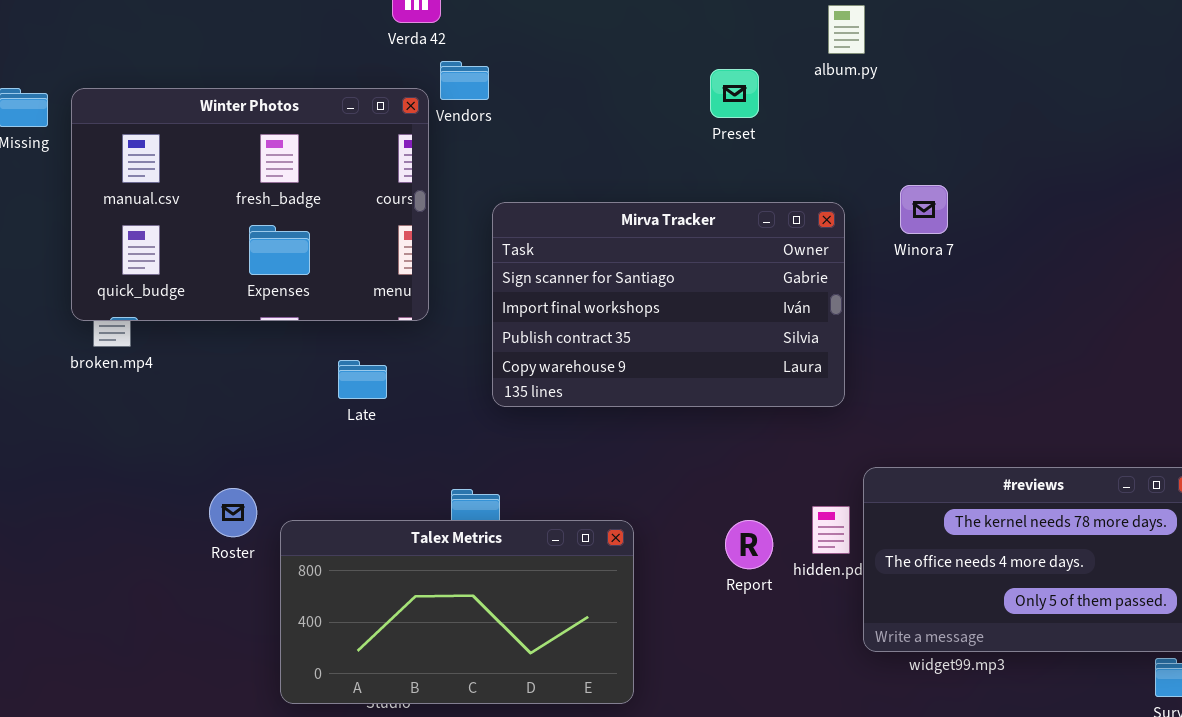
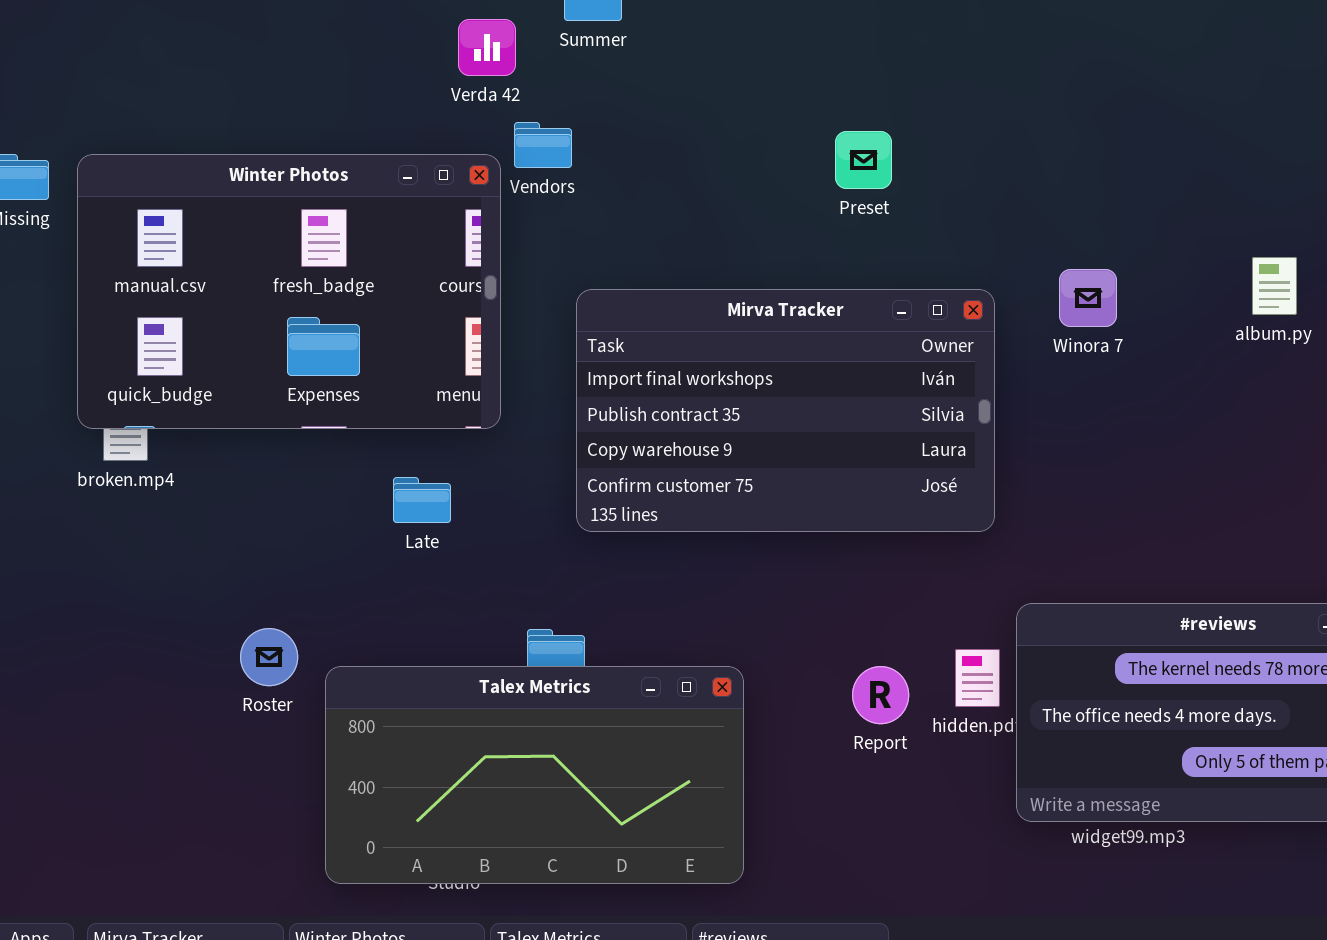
album.py: [828,5,865,54] -> [1252,257,1297,315], moved
Mirva Tracker: [492,202,845,407] -> [576,289,995,532], scrolled down 1 row

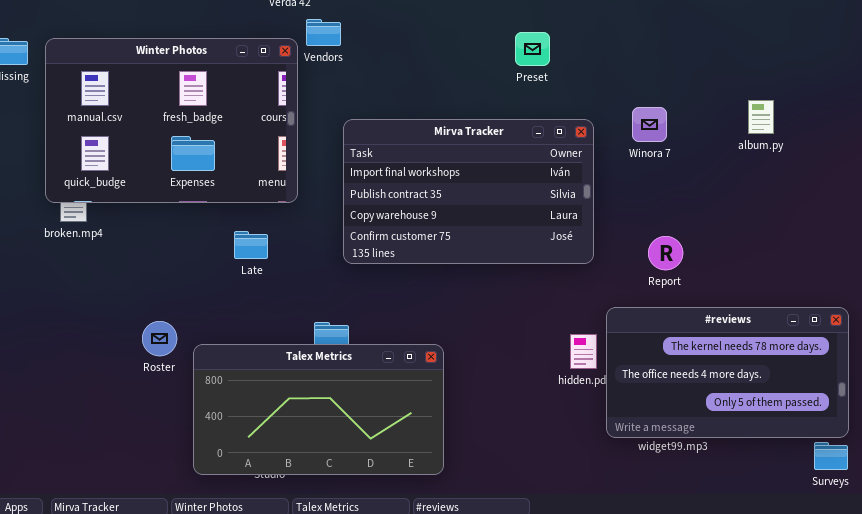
Preset: [835,131,892,189] -> [515,32,550,66], moved
Report: [852,666,909,724] -> [648,236,683,270], moved

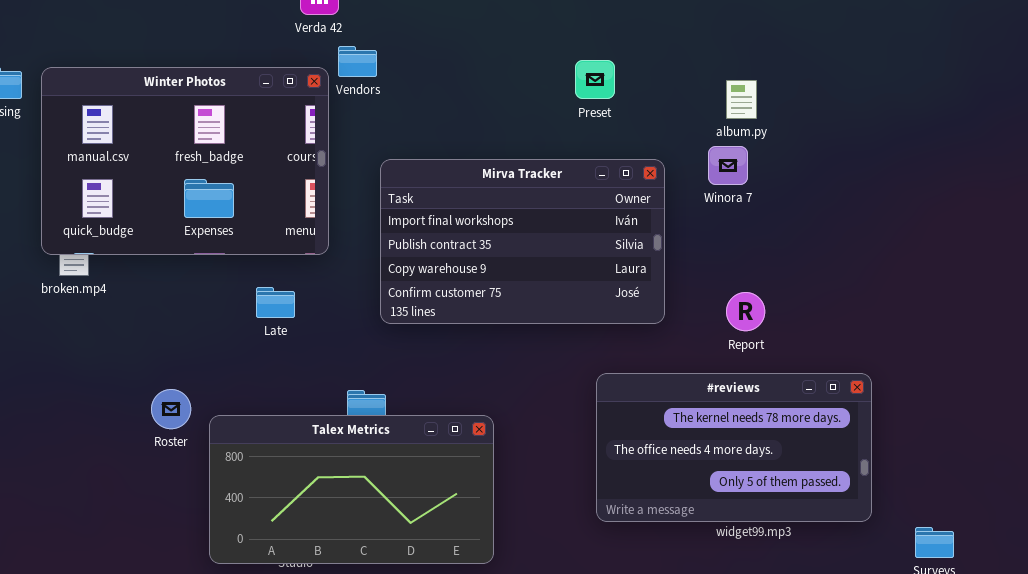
album.py: [748,100,774,134] -> [726,80,757,119], moved
#reviews: [606,307,849,438] -> [596,373,872,522], moved

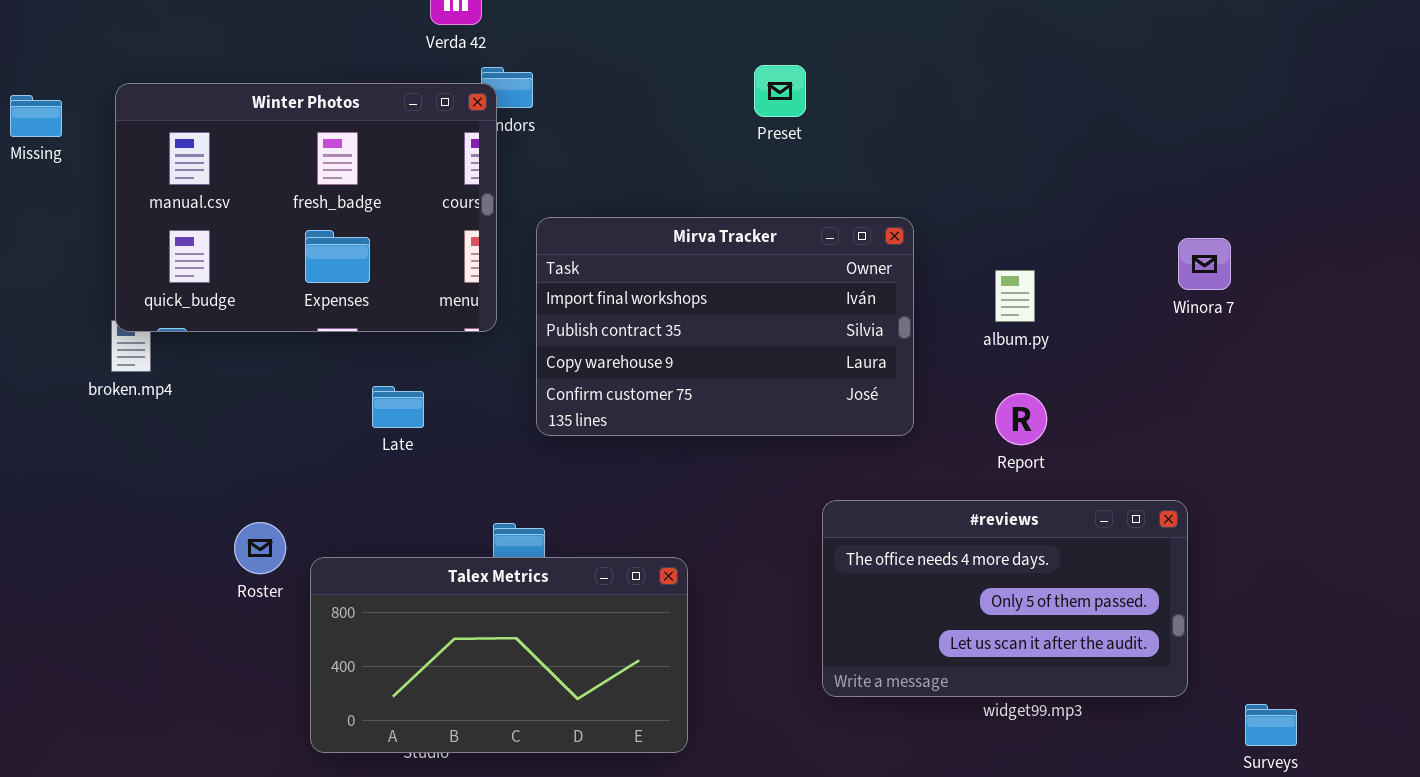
Preset: [575,60,615,99] -> [754,65,806,117], moved
Winter Photos: [41,67,329,255] -> [115,83,497,332], moved
album.py: [726,80,757,119] -> [995,270,1035,322], moved
Winora 7: [708,146,748,185] -> [1178,238,1231,290], moved
#reviews: [596,373,872,522] -> [822,500,1188,697], scrolled down 1 row

